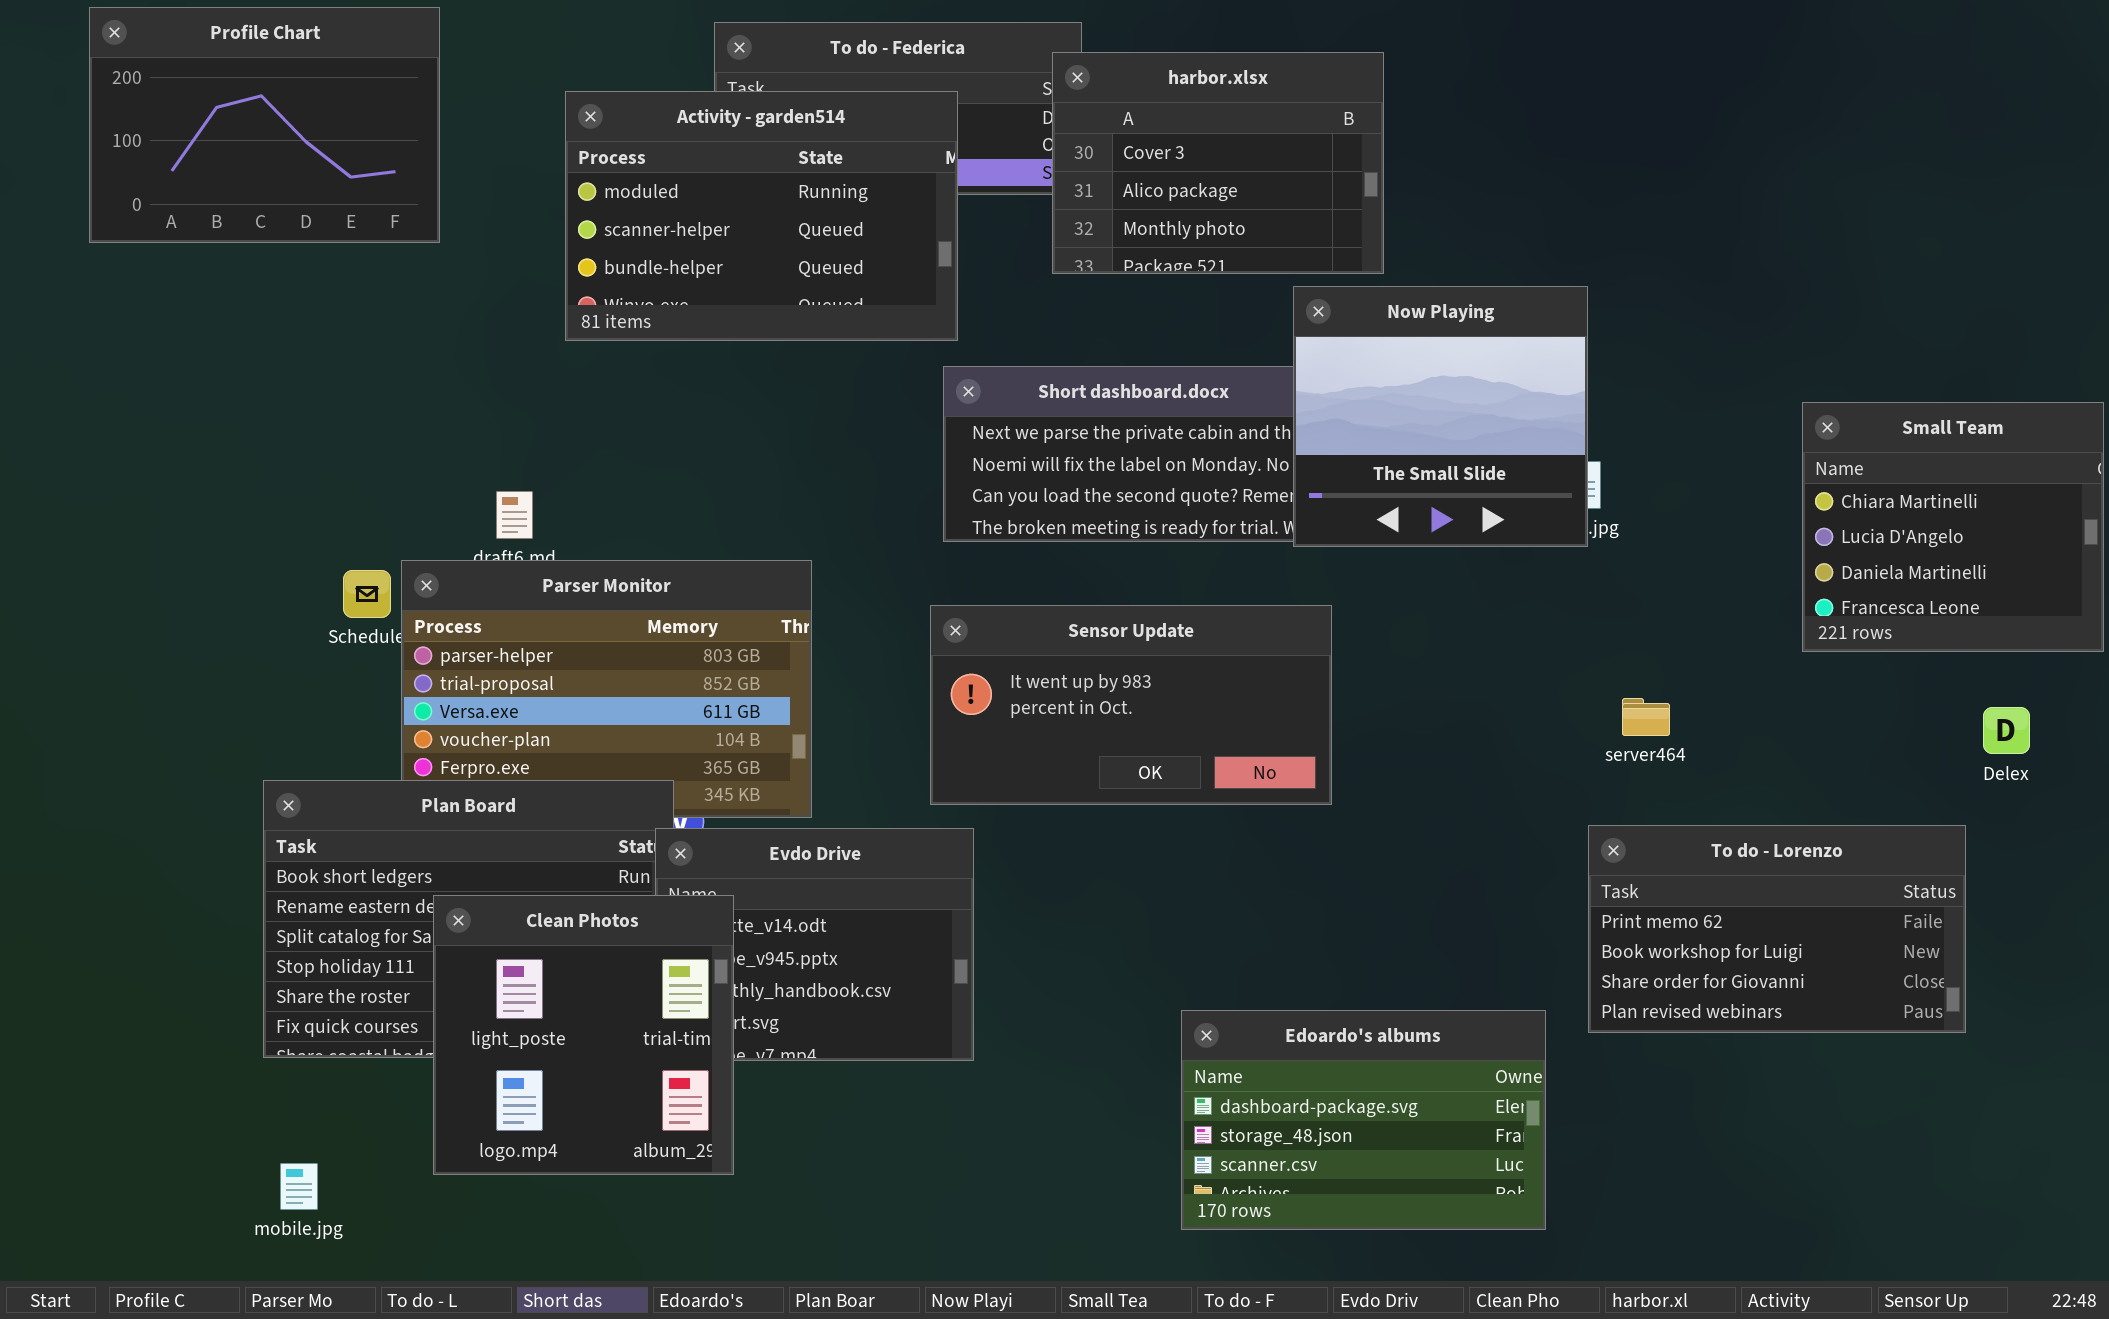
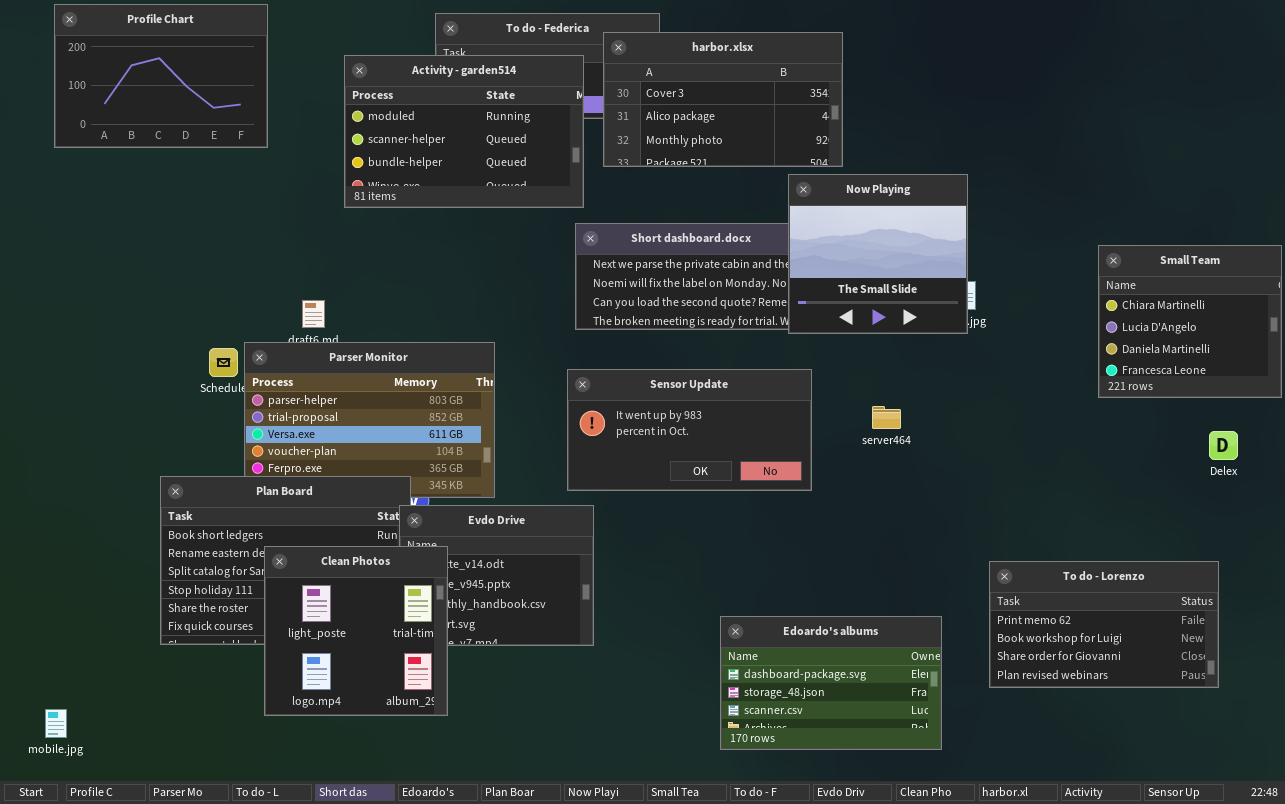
harbor.xlsx: [1052,52,1384,274] -> [603,32,843,167], resized
server464: [1622,698,1670,736] -> [872,406,901,429], moved
To do - Lorenzo: [1588,825,1966,1033] -> [989,561,1219,688], moved
mobile.jpg: [280,1163,318,1210] -> [45,709,67,738], moved

